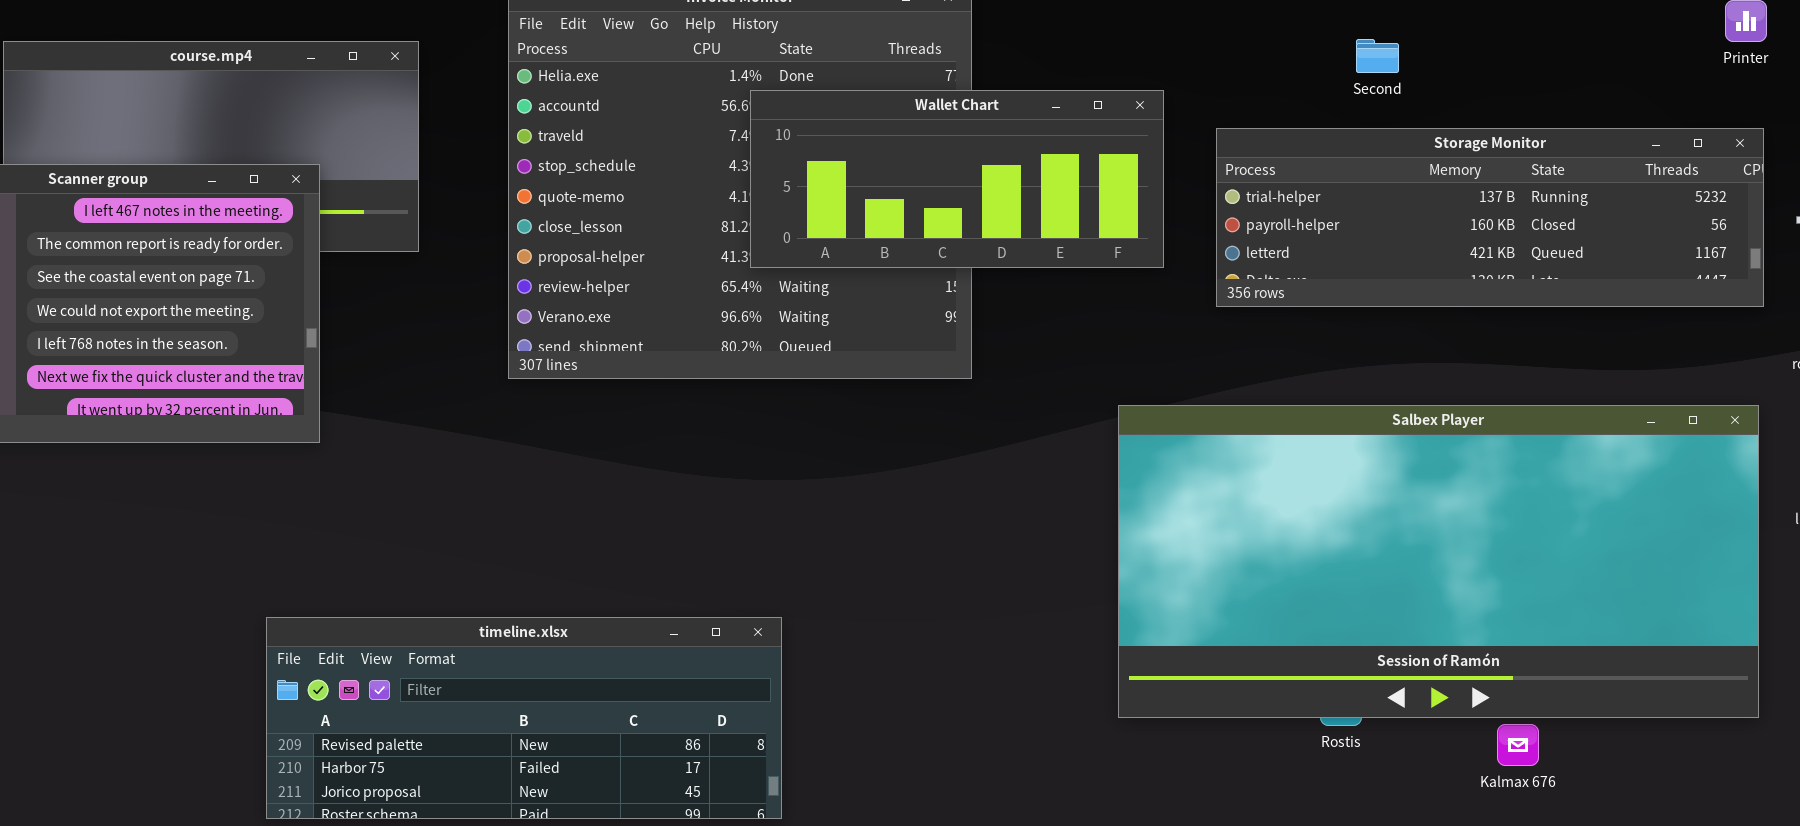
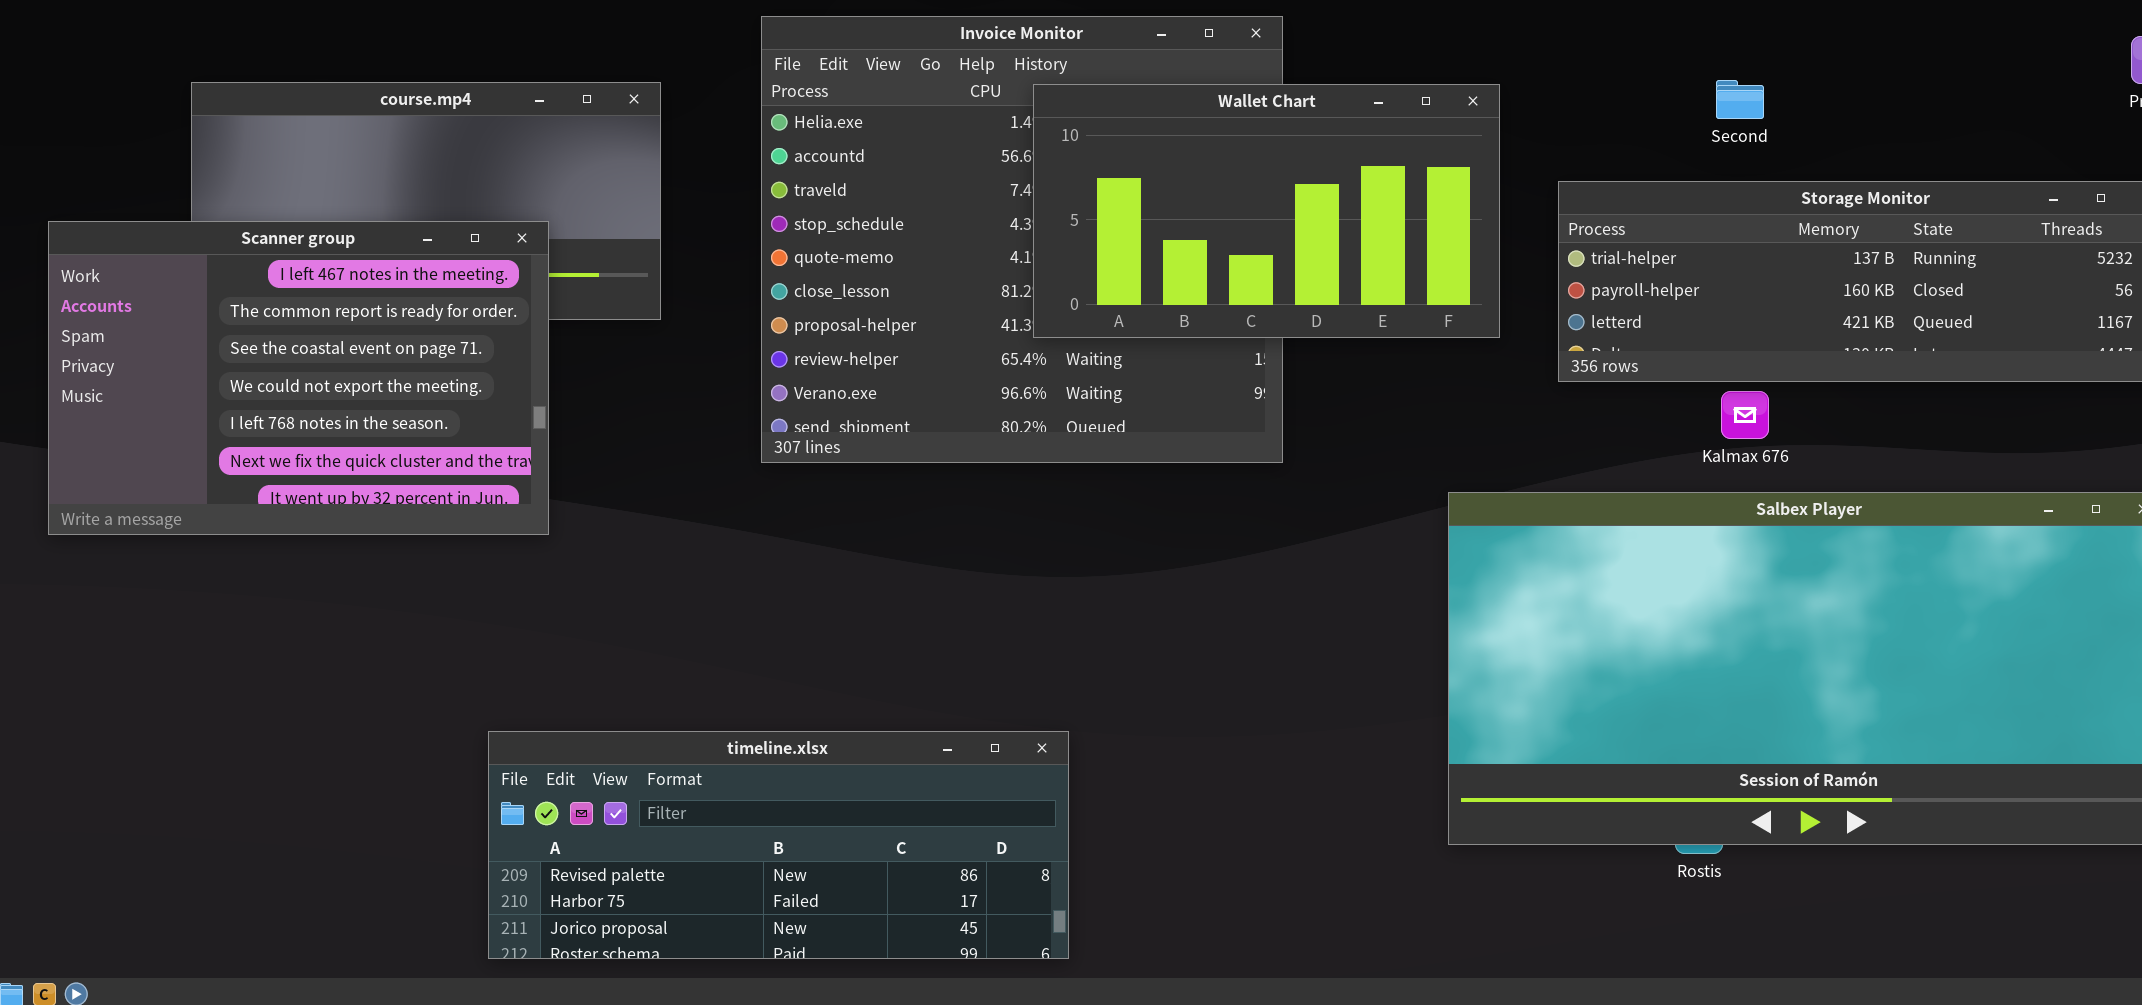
Wallet Chart: [750,90,1164,268] -> [1033,84,1500,338], resized
Kalmax 676: [1497,724,1539,766] -> [1721,391,1769,439], moved

